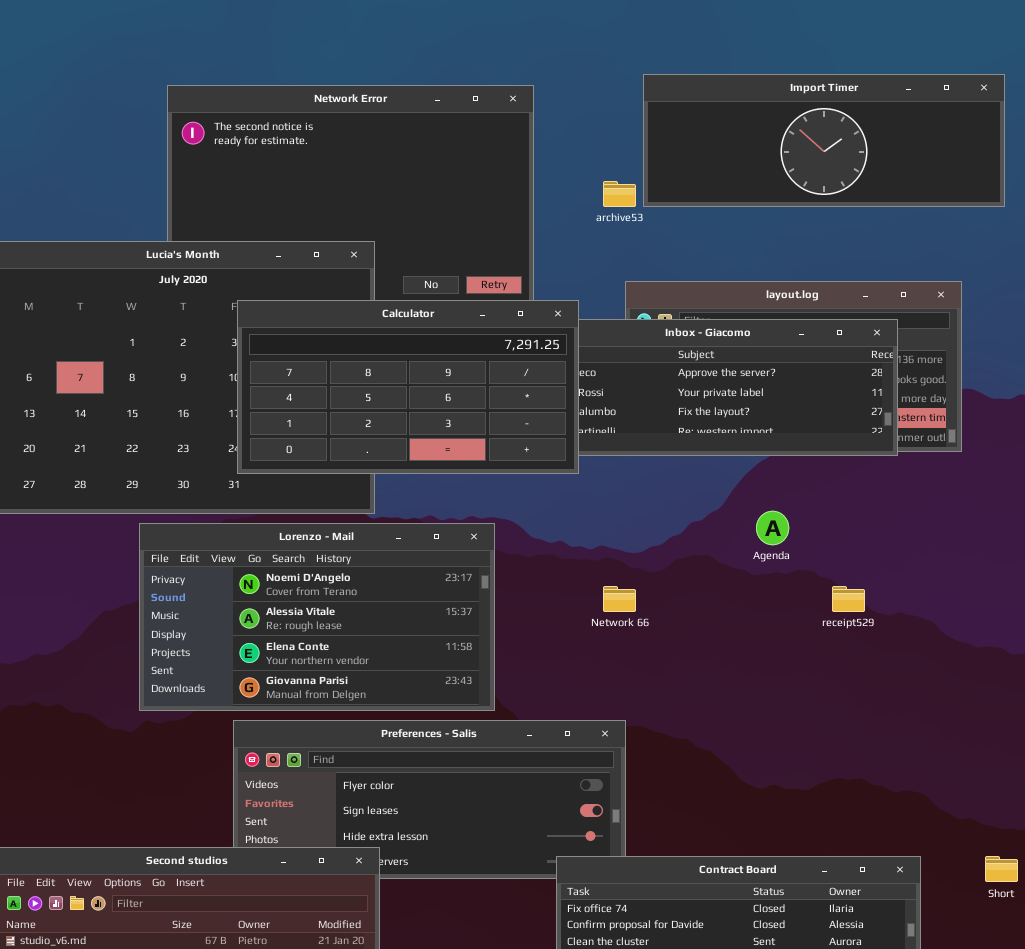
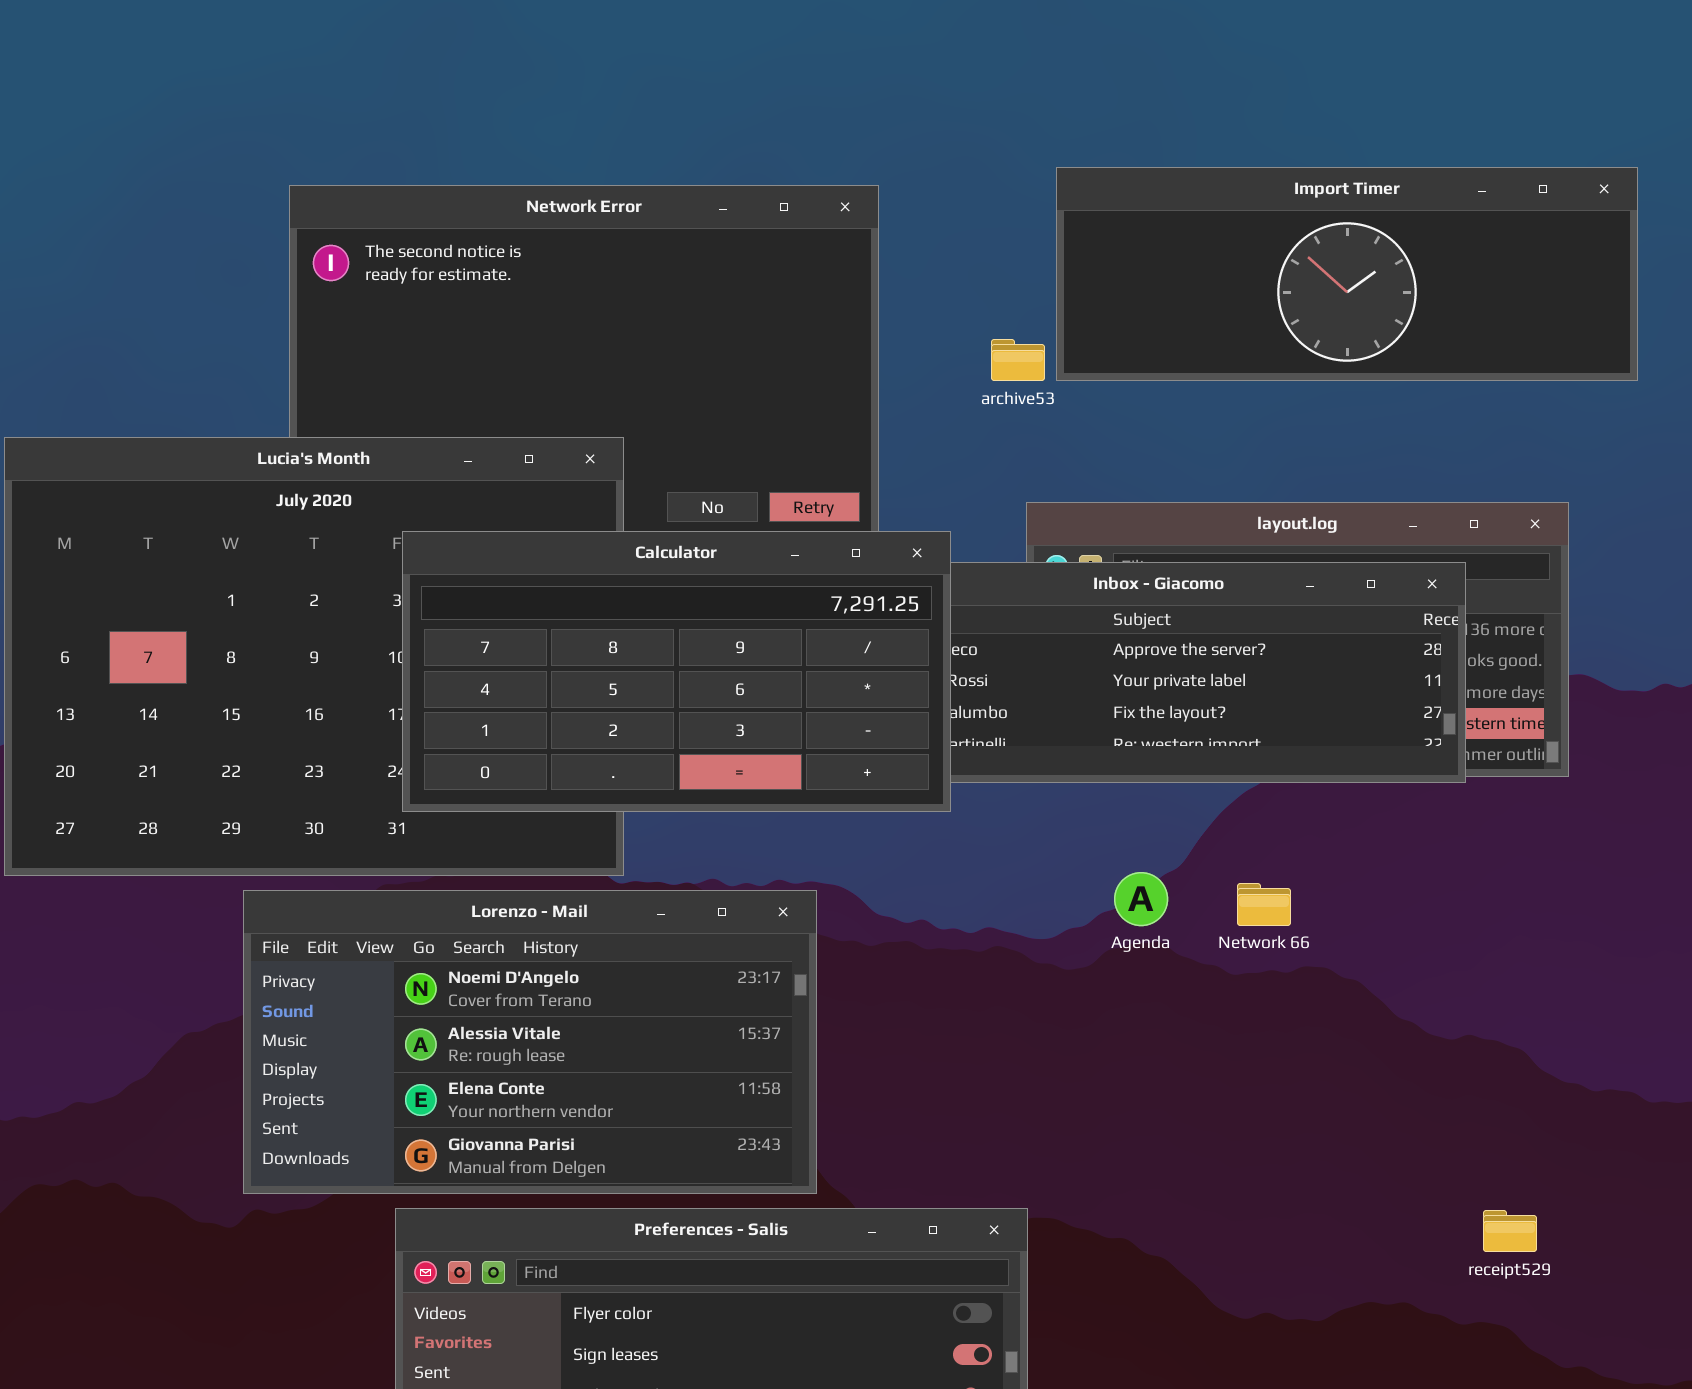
Agenda: [756,511,789,545] -> [1114,872,1168,926], moved
Network 66: [603,586,636,612] -> [1237,883,1291,926], moved
receipt529: [832,586,865,612] -> [1483,1210,1537,1252], moved

